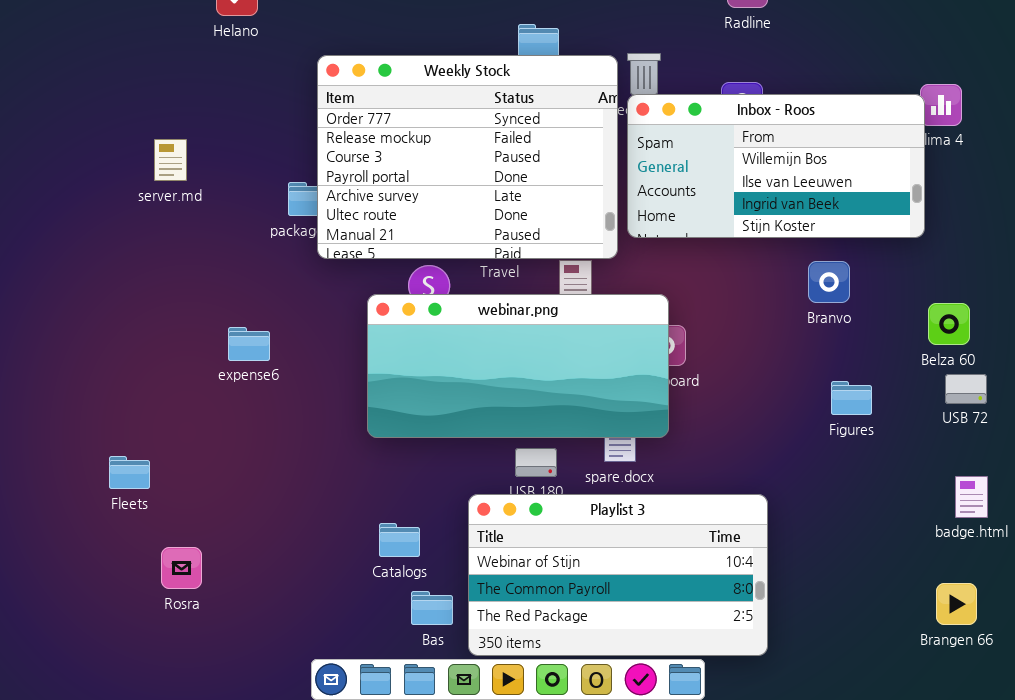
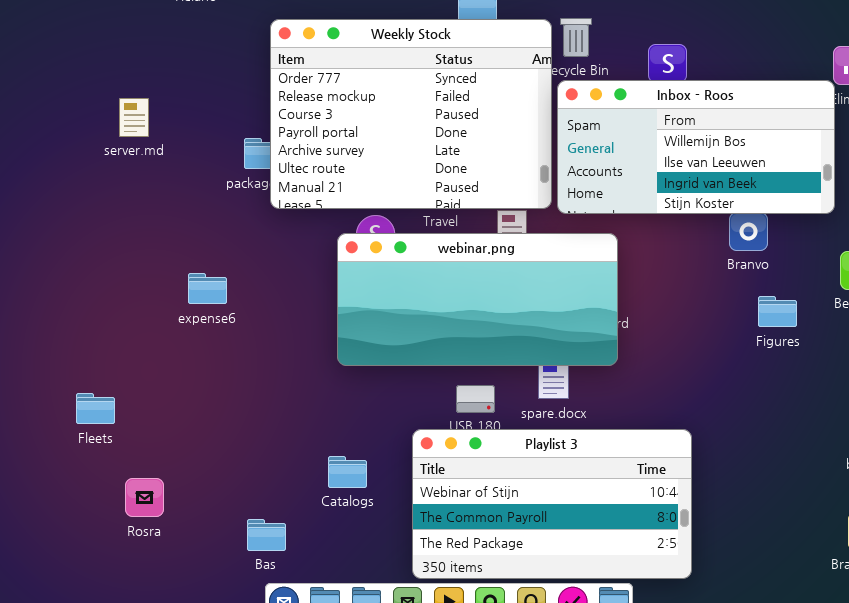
Inbox - Roos: [627,94,925,238] -> [557,80,835,214], moved
webinar.png: [367,294,669,438] -> [337,233,618,366], moved
Figures: [831,381,872,415] -> [758,296,797,327], moved
Bas: [411,591,453,625] -> [247,519,286,551], moved

